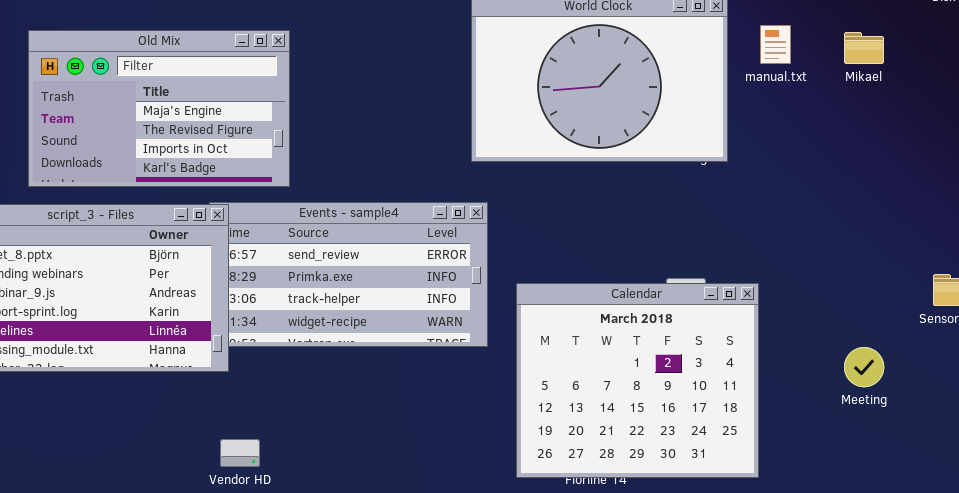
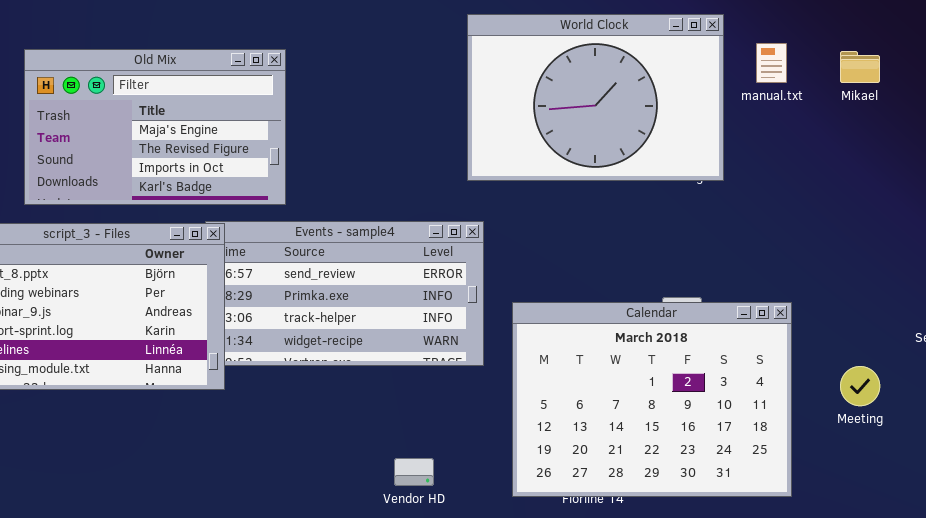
Calendar: [516,283,759,478] -> [512,302,792,497], resized
Vendor HD: [220,439,260,467] -> [394,458,434,486], moved

